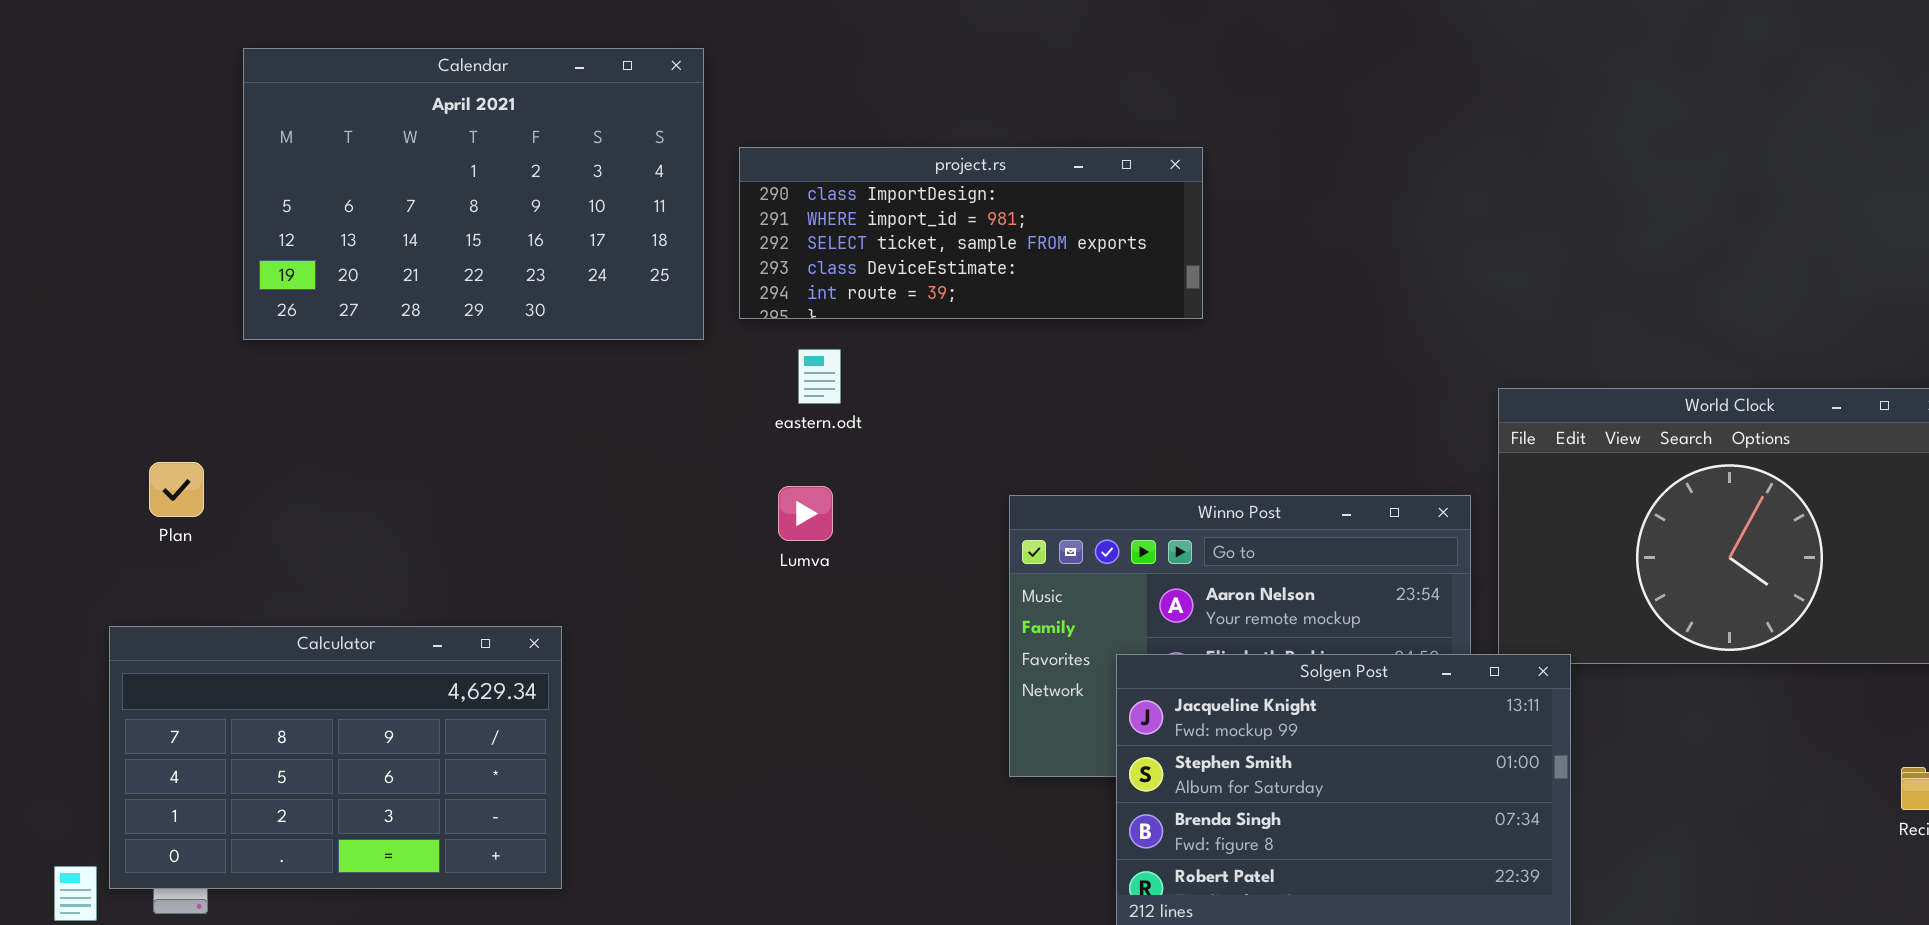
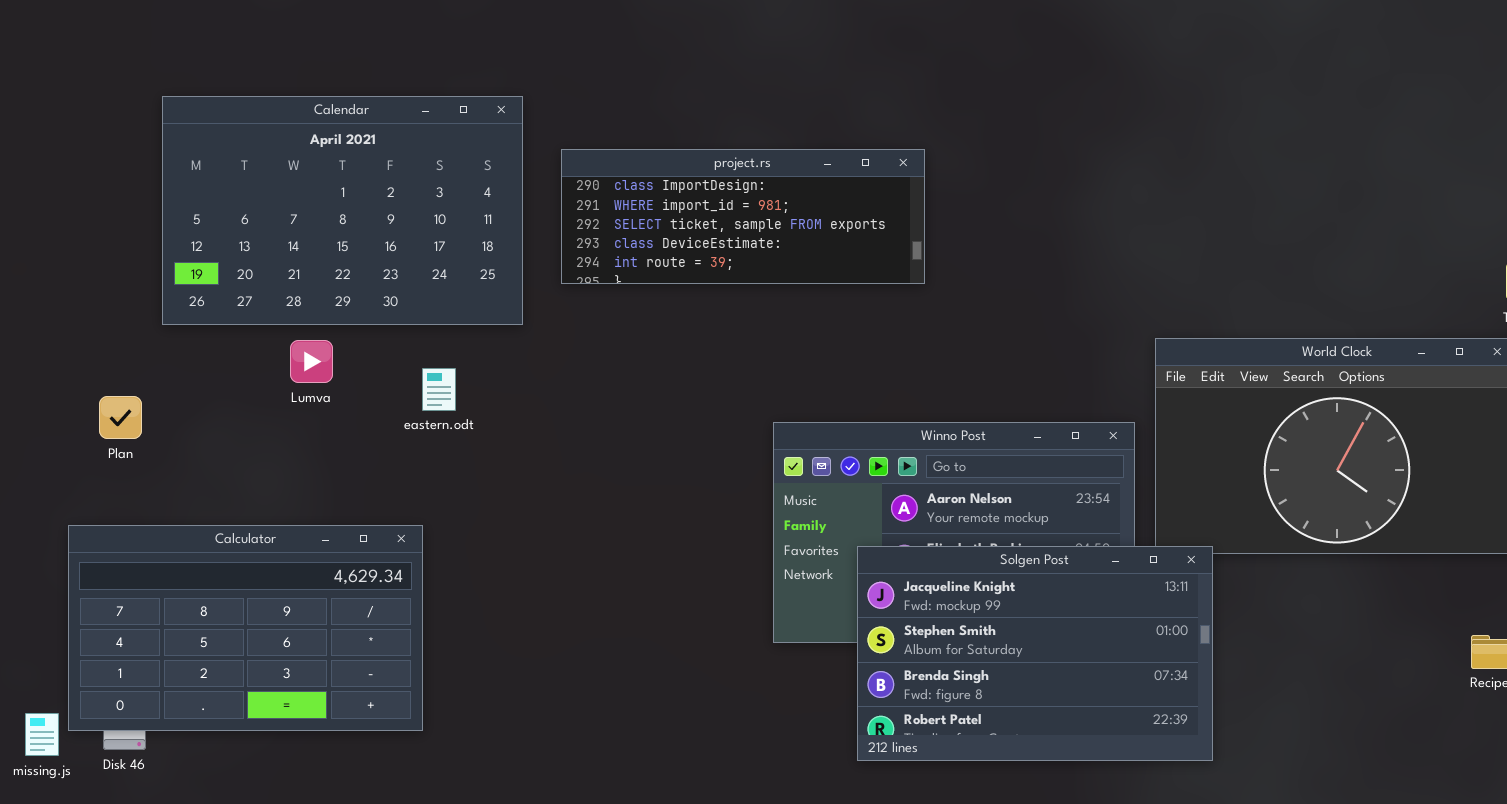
Calendar: [243,48,704,340] -> [162,96,523,325], moved
eastern.odt: [798,349,841,404] -> [422,368,456,411], moved
Lumva: [778,486,833,541] -> [290,340,333,383], moved

